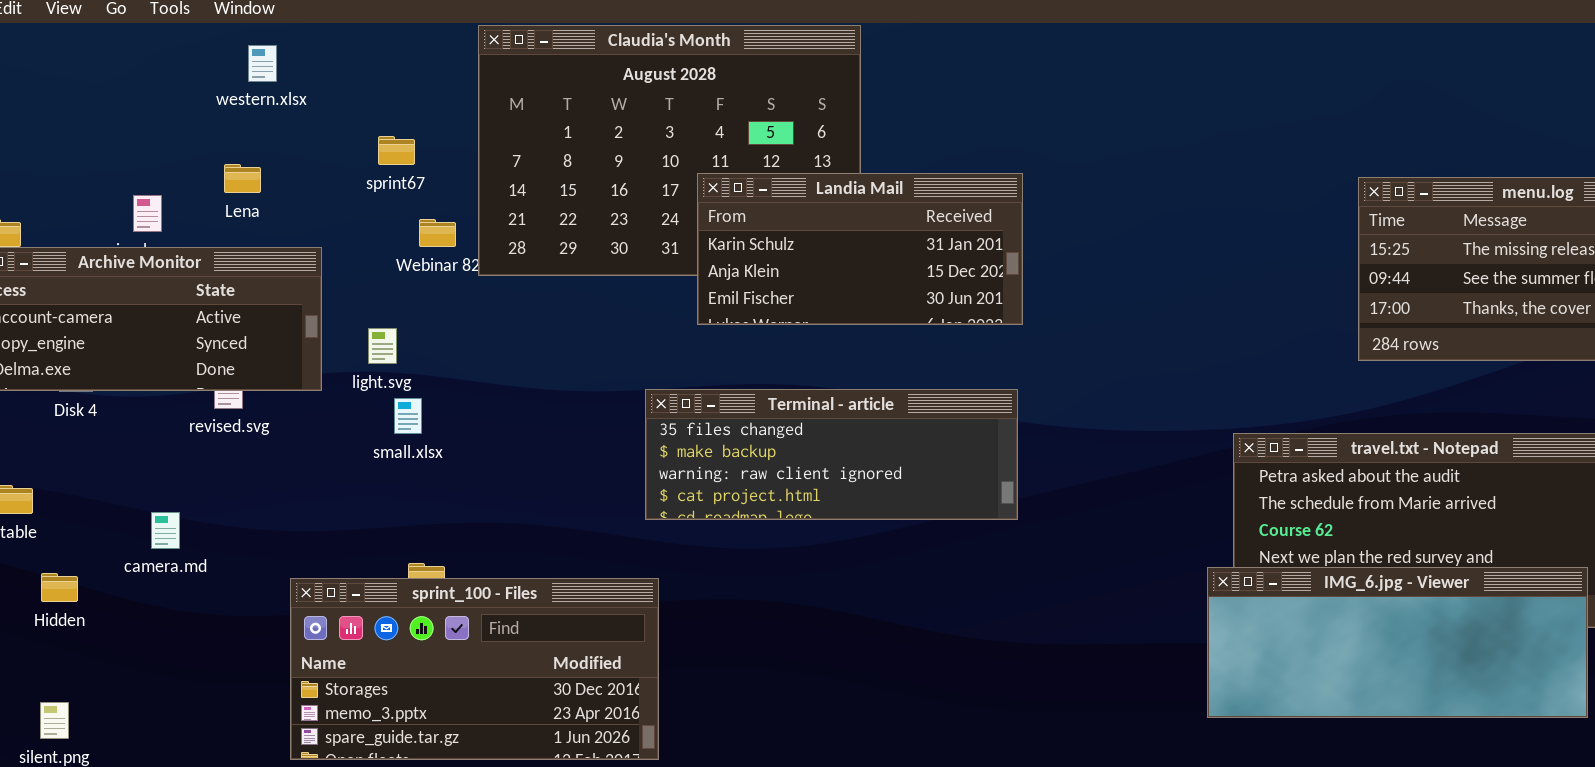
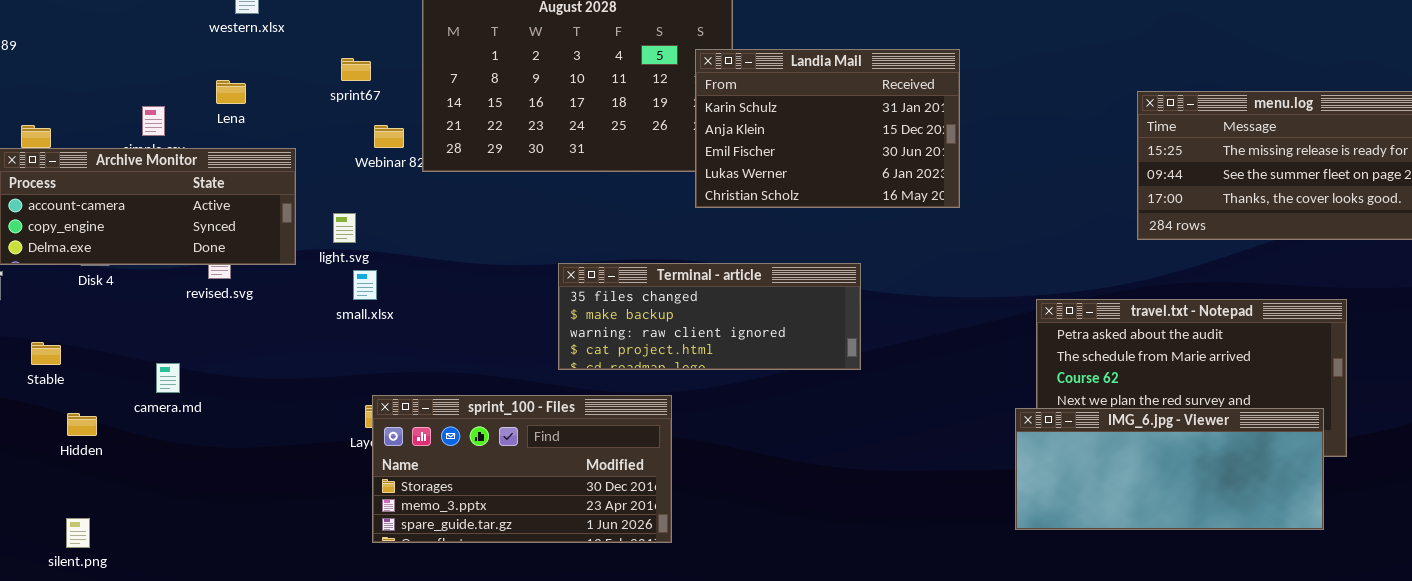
Landia Mail: [697,173,1023,325] -> [695,49,960,208], moved, resized
sprint_100 - Files: [290,578,659,760] -> [372,395,672,543], moved

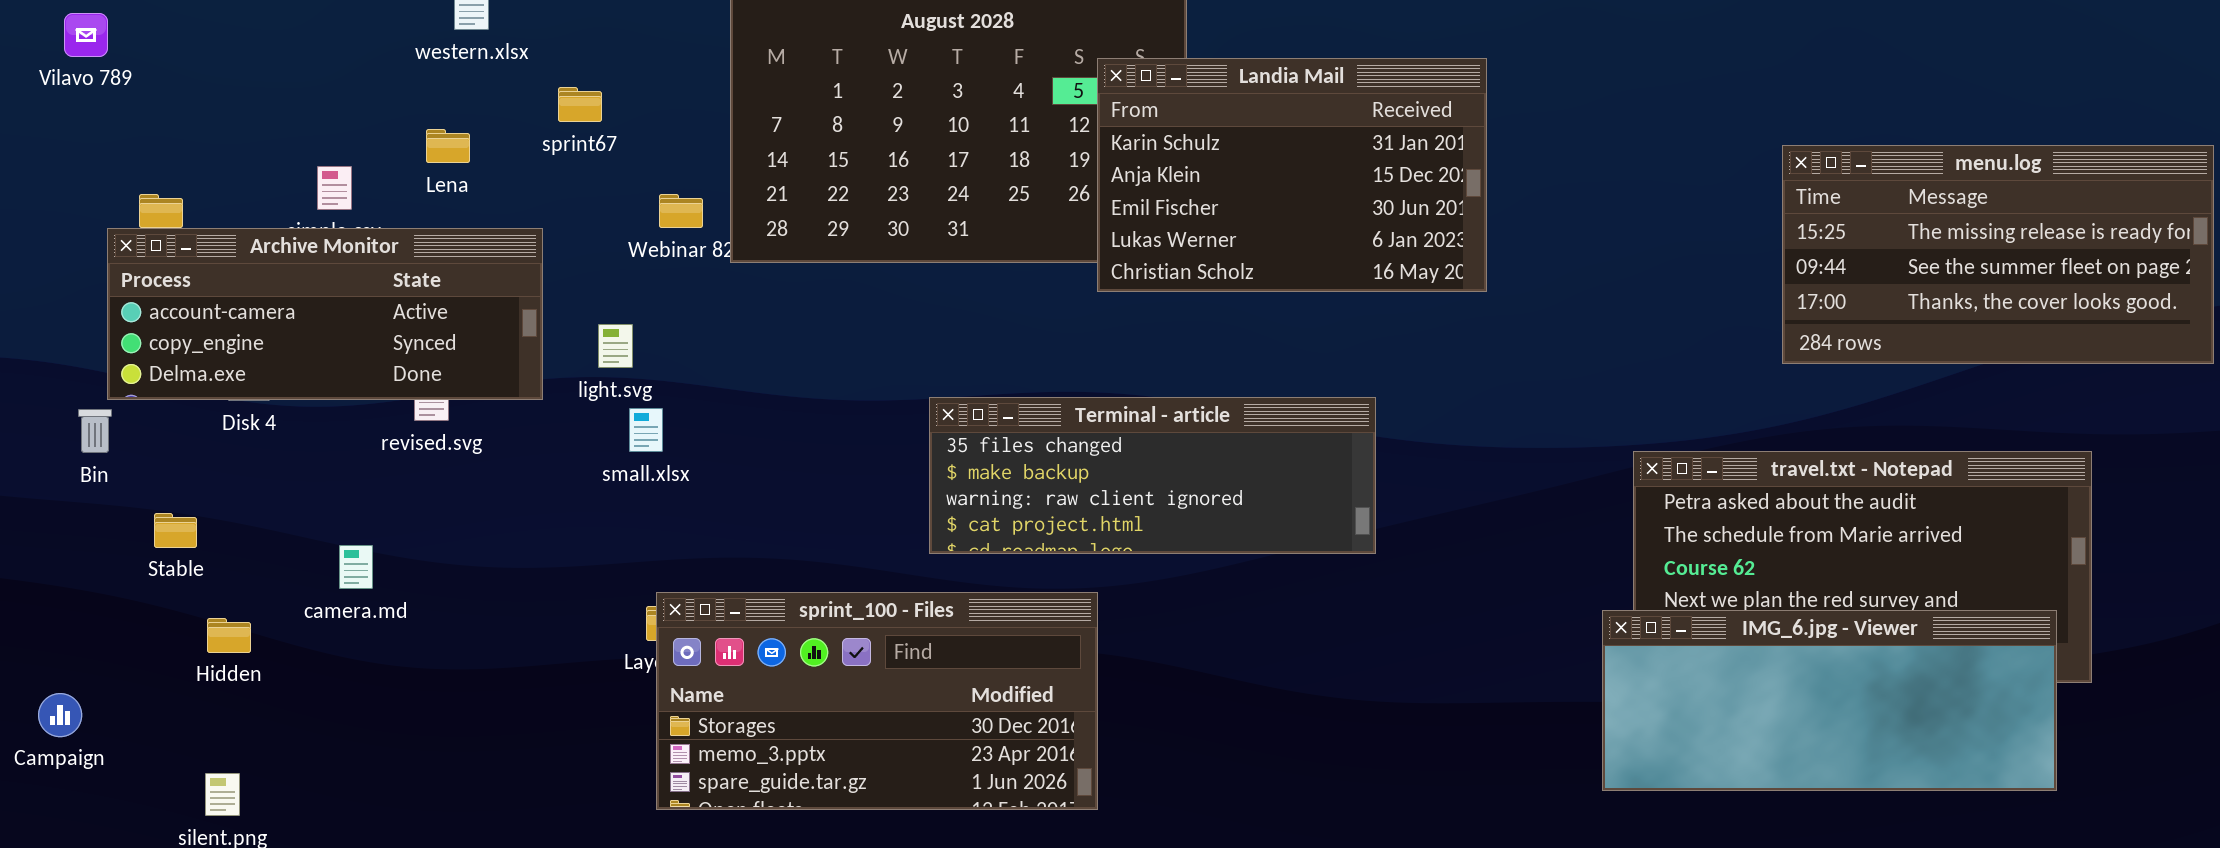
Landia Mail: [695,49,960,208] -> [1097,58,1487,292], moved
sprint67: [341,58,371,81] -> [558,87,602,122], moved

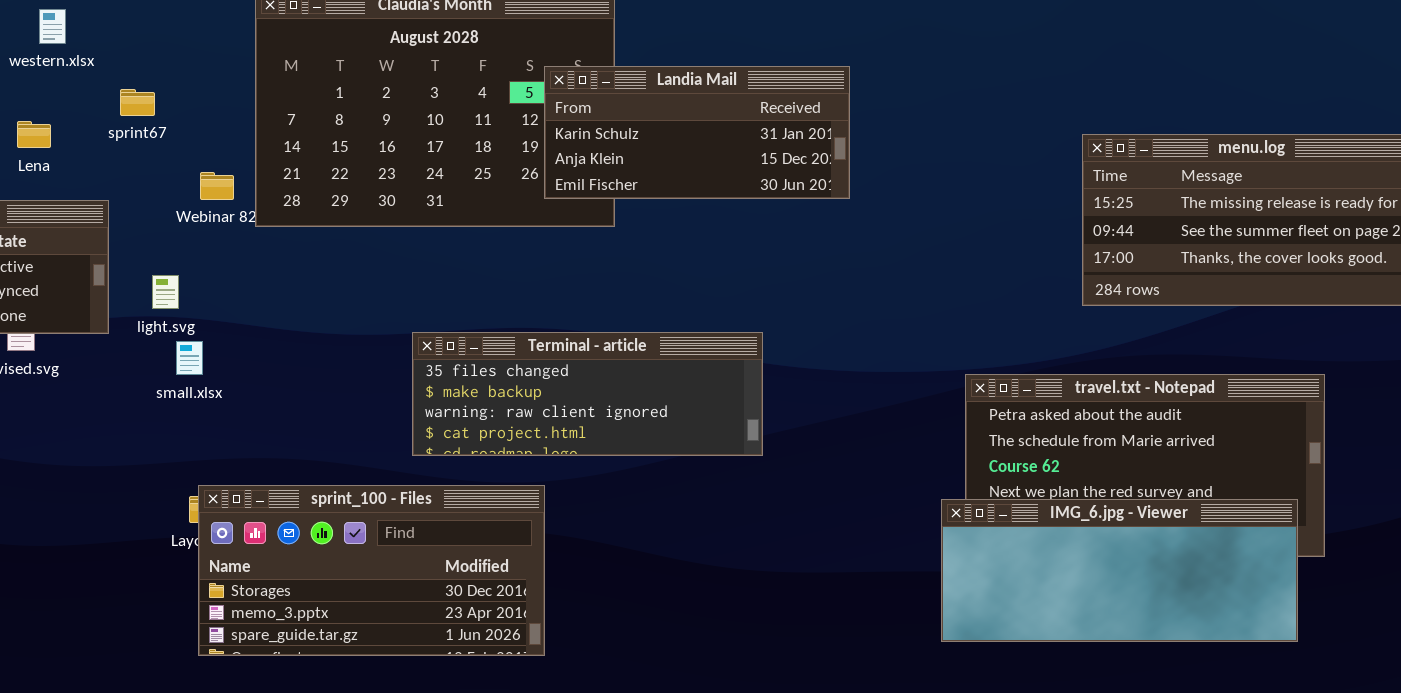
Landia Mail: [1097,58,1487,292] -> [544,66,850,199], resized

